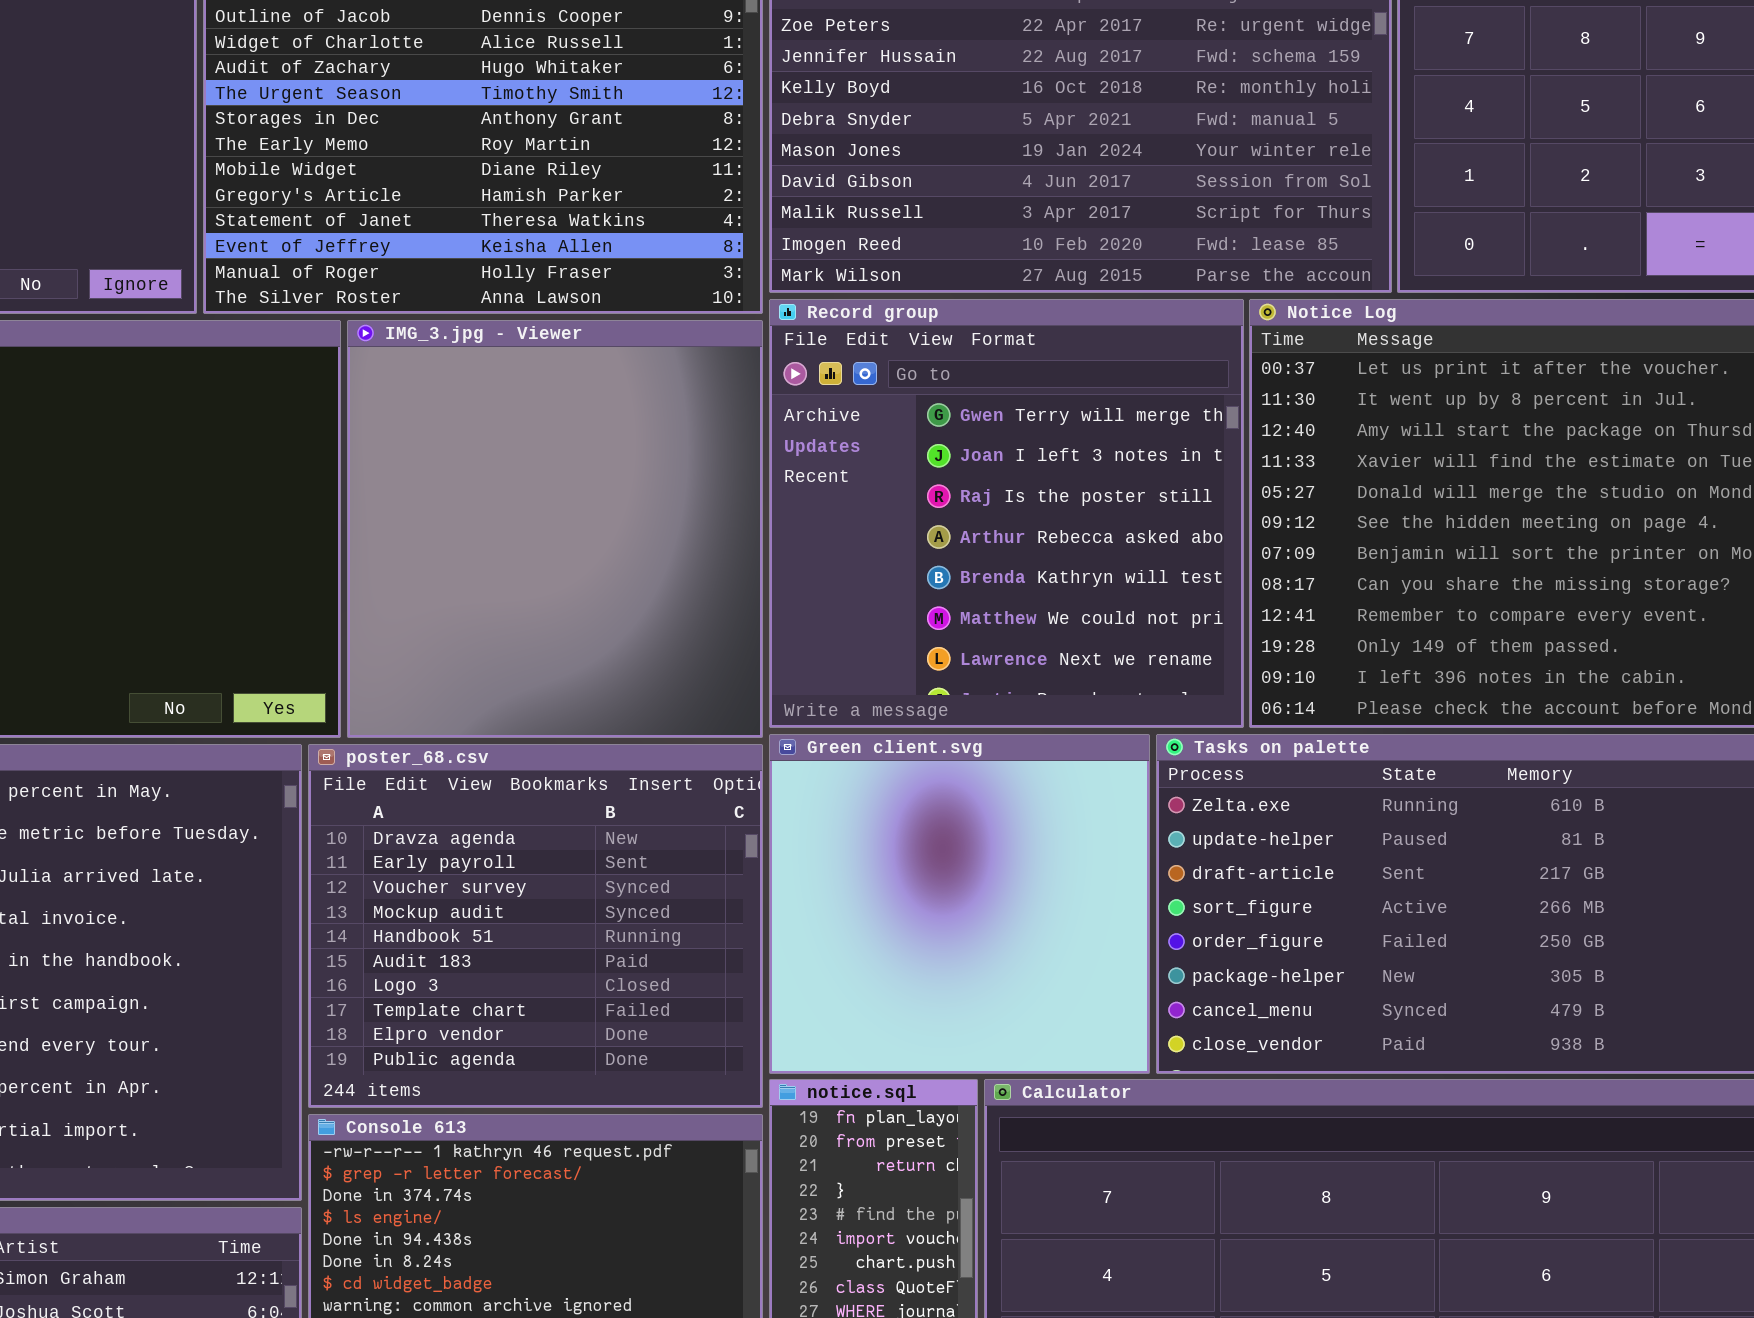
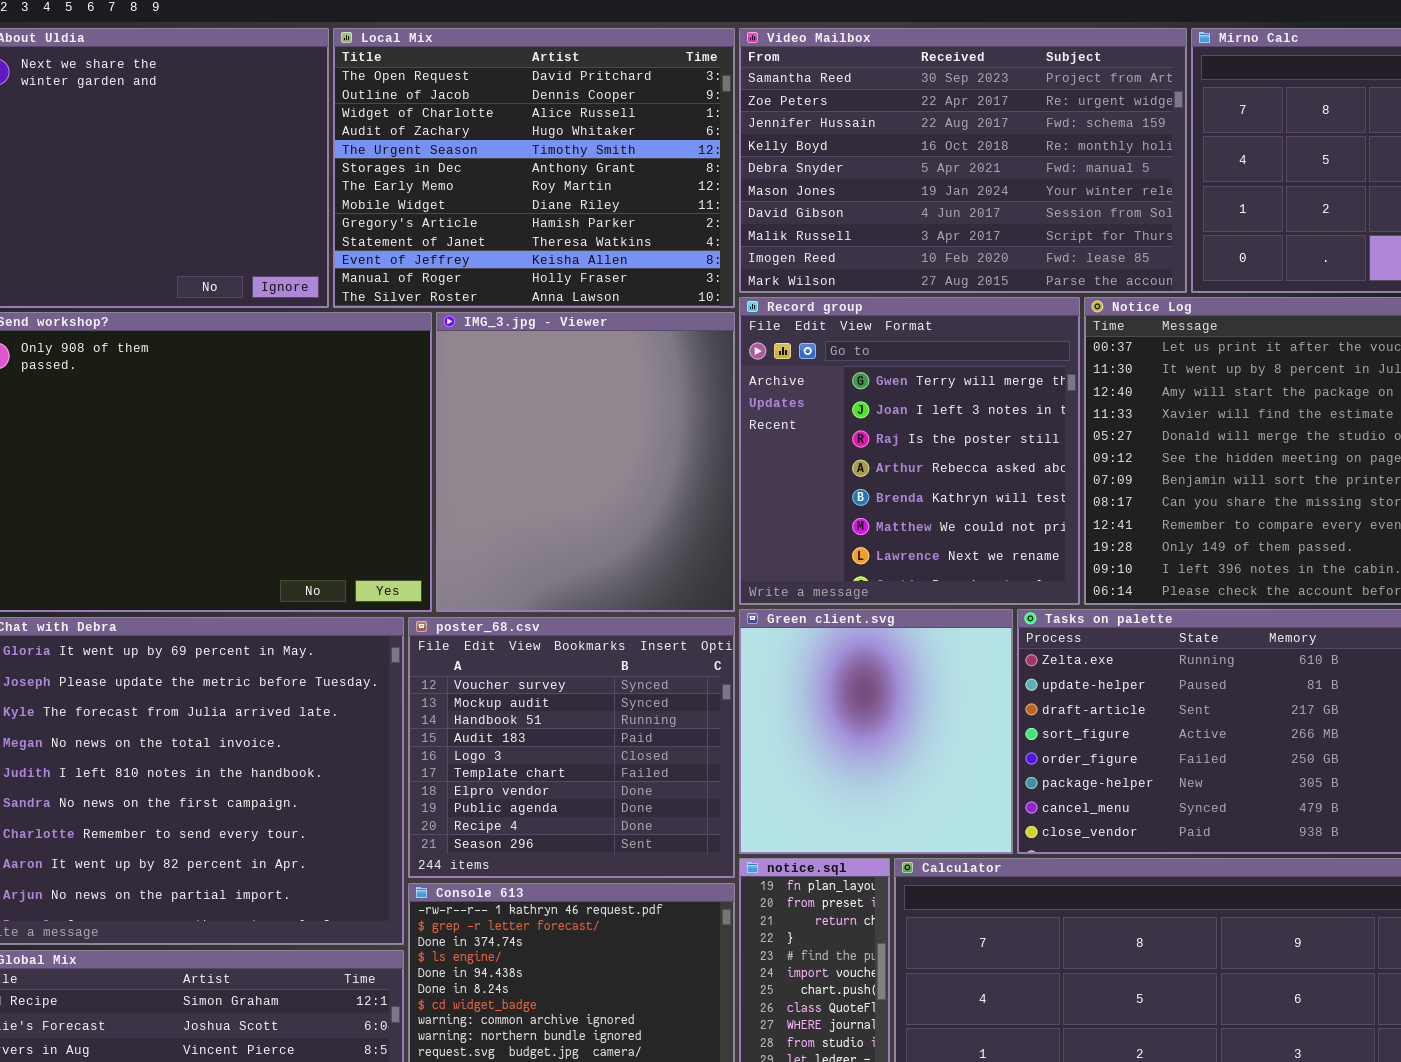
poster_68.csv: [308,744,763,1108] -> [408,617,735,878], scrolled down 2 rows

